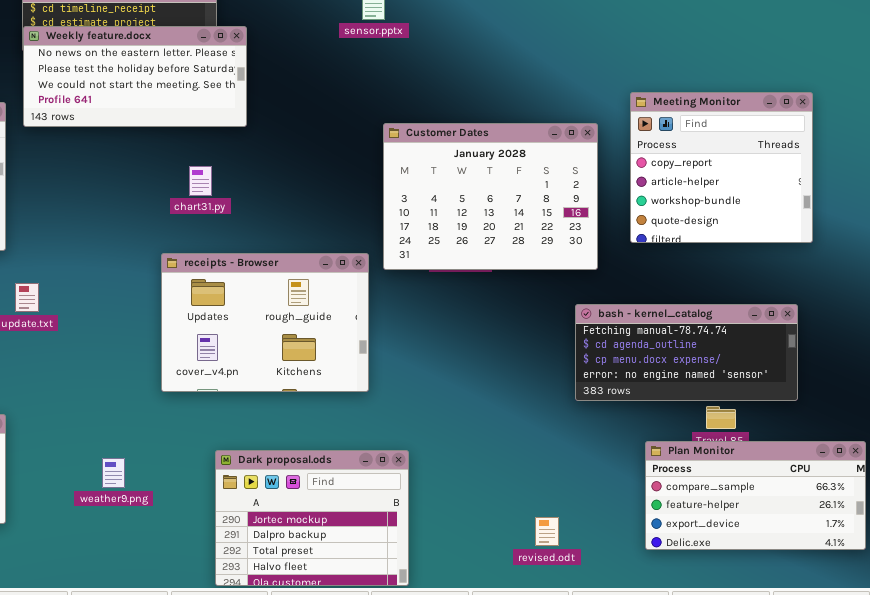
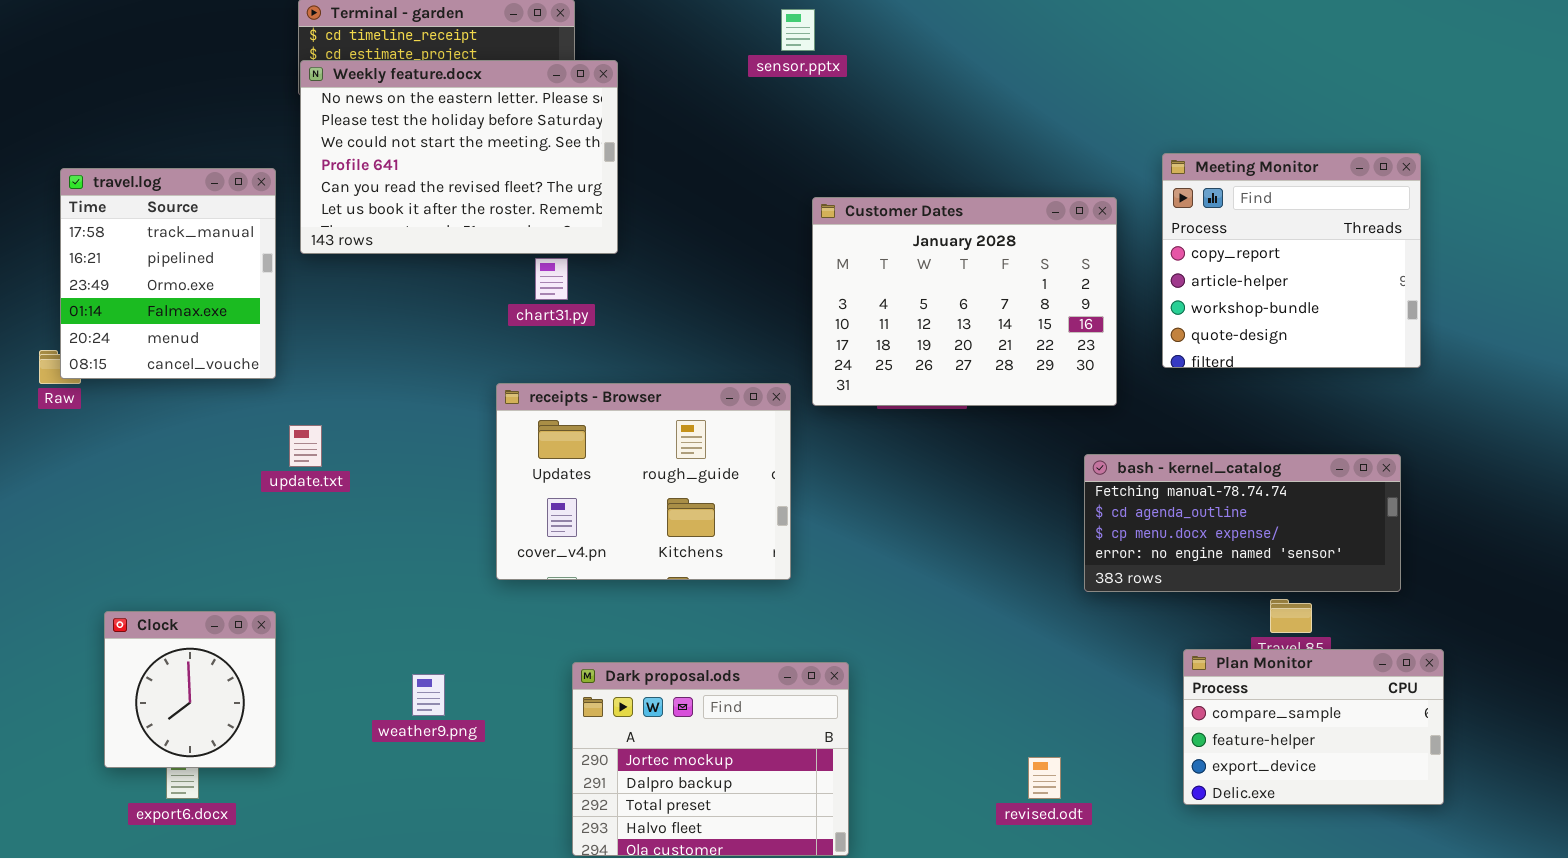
Weekly feature.docx: [23,26,247,127] -> [300,60,618,254], resized
Plan Monitor: [645,441,866,550] -> [1183,649,1444,805], resized

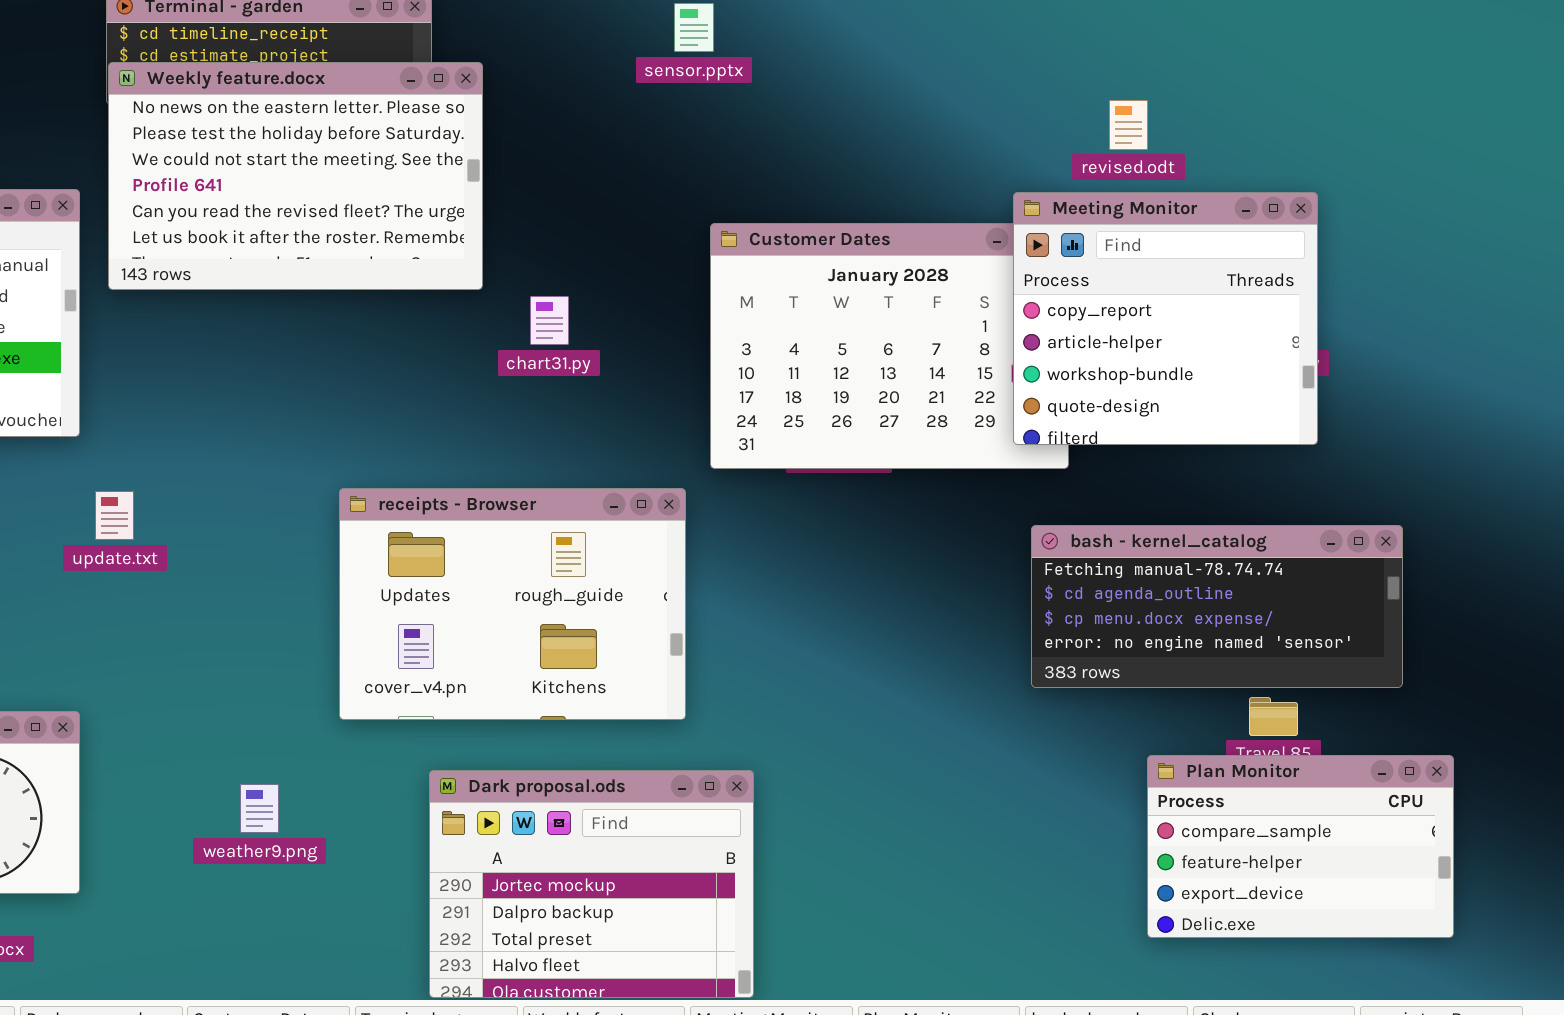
Meeting Monitor: [1162,153,1421,368] -> [1013,192,1318,445], moved
chart31.py: [535,258,568,300] -> [530,296,569,345], moved
receipts - Browser: [496,383,791,580] -> [339,488,686,720], moved
revised.odt: [1028,757,1061,799] -> [1109,100,1148,150], moved

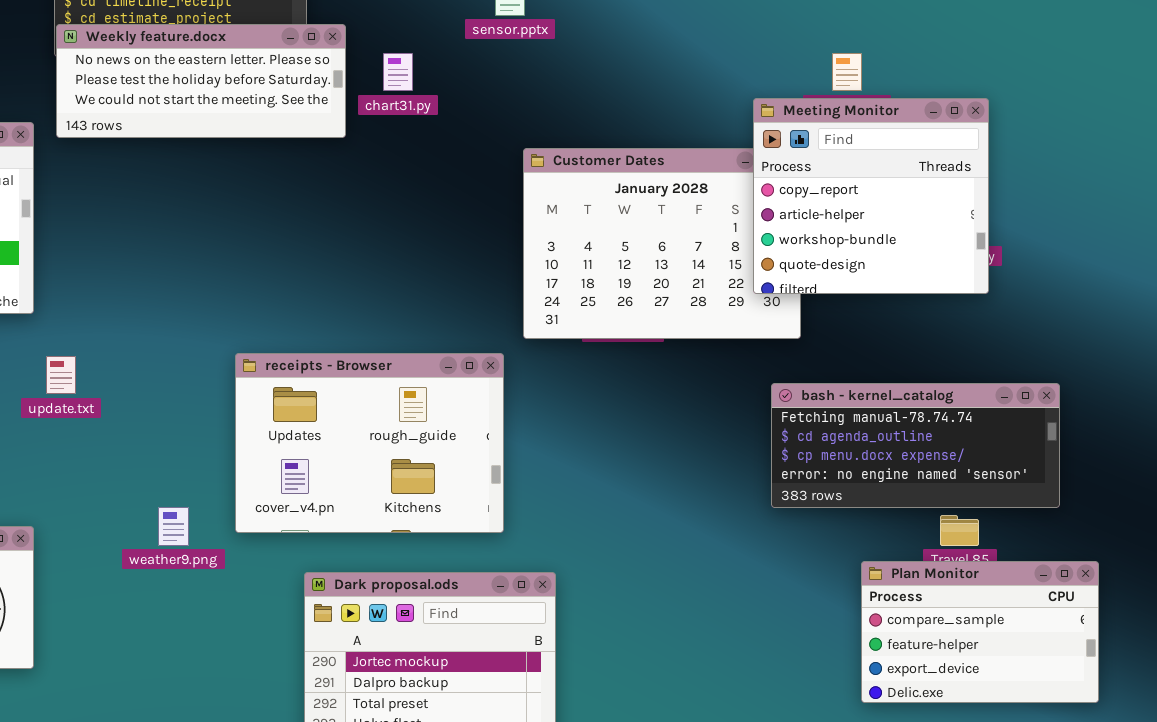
Weekly feature.docx: [108,62,483,290] -> [56,24,346,138], resized
Meeting Monitor: [1013,192,1318,445] -> [753,98,989,294], moved
chart31.py: [530,296,569,345] -> [383,53,413,91], moved
weather9.png: [240,784,279,833] -> [158,507,189,546], moved

